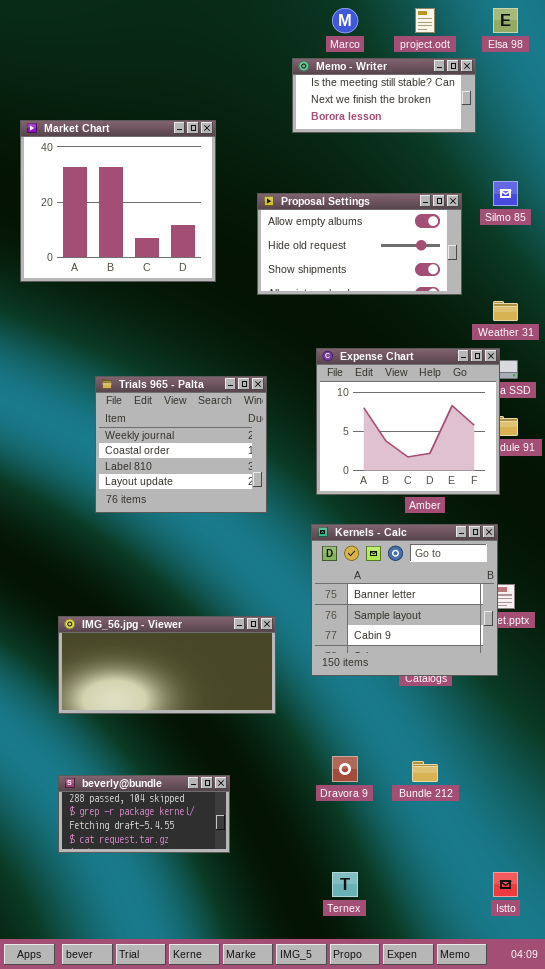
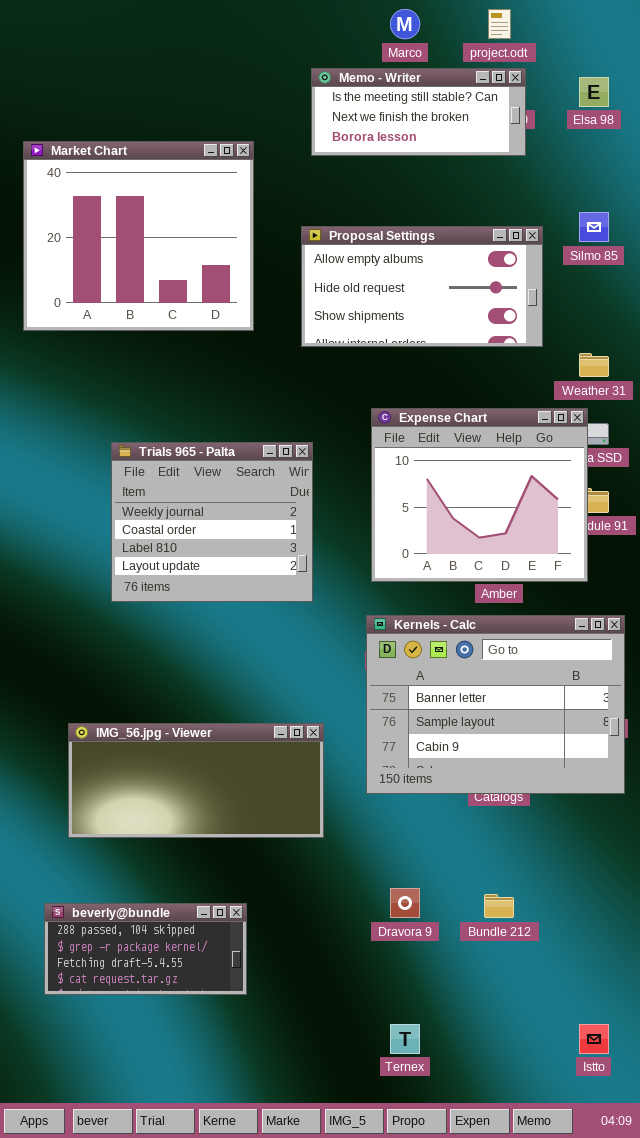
Elsa 98: [493,8,518,33] -> [579,77,609,107], moved
Memo - Writer: [292,58,476,133] -> [311,68,526,156], moved
Kernels - Calc: [311,524,498,676] -> [366,615,625,794], resized
beverly@bundle: [58,775,230,853] -> [44,903,247,995], moved

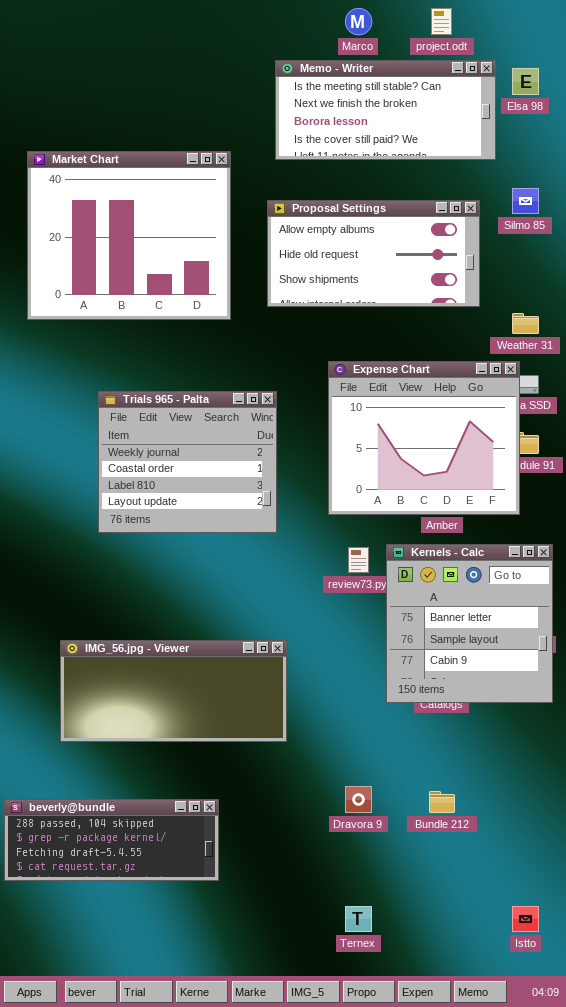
Memo - Writer: [311,68,526,156] -> [275,60,496,160], resized
Market Chart: [23,141,254,331] -> [27,151,231,320], moved
Kernels - Calc: [366,615,625,794] -> [386,544,553,703], resized
beverly@bundle: [44,903,247,995] -> [4,799,219,881], resized

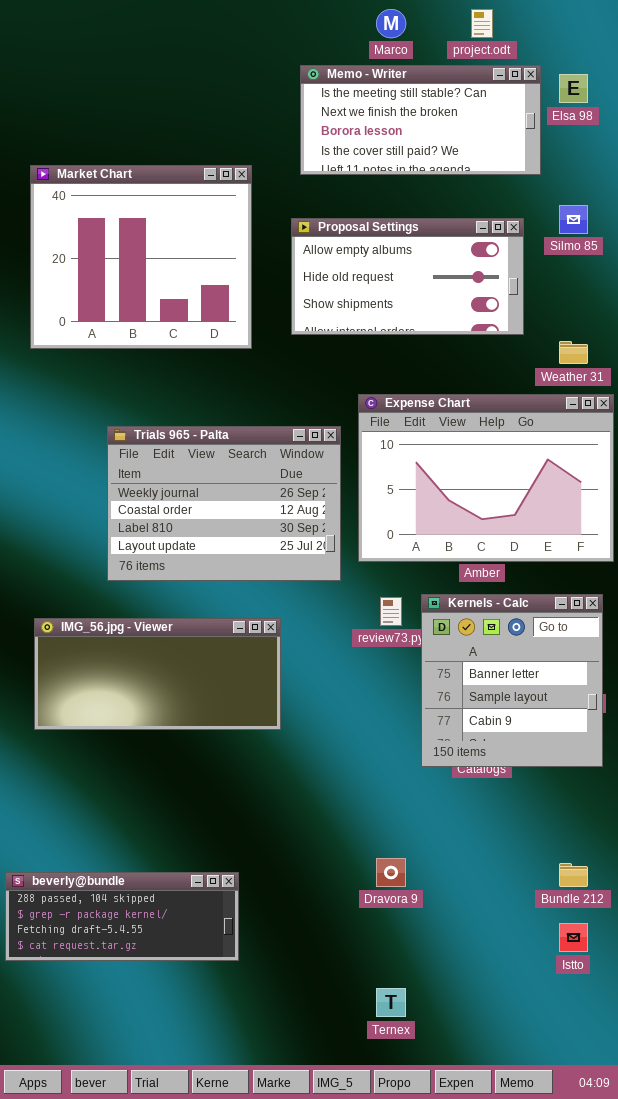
Expense Chart: [328,361,520,515] -> [358,394,614,562], resized
Trials 965 - Palta: [98,391,277,533] -> [107,426,341,581], resized
IMG_56.jpg - Viewer: [60,640,287,742] -> [34,618,281,730], moved
Bundle 212: [429,791,455,813] -> [559,863,588,887], moved
Istto: [512,906,539,932] -> [559,923,588,952], moved

